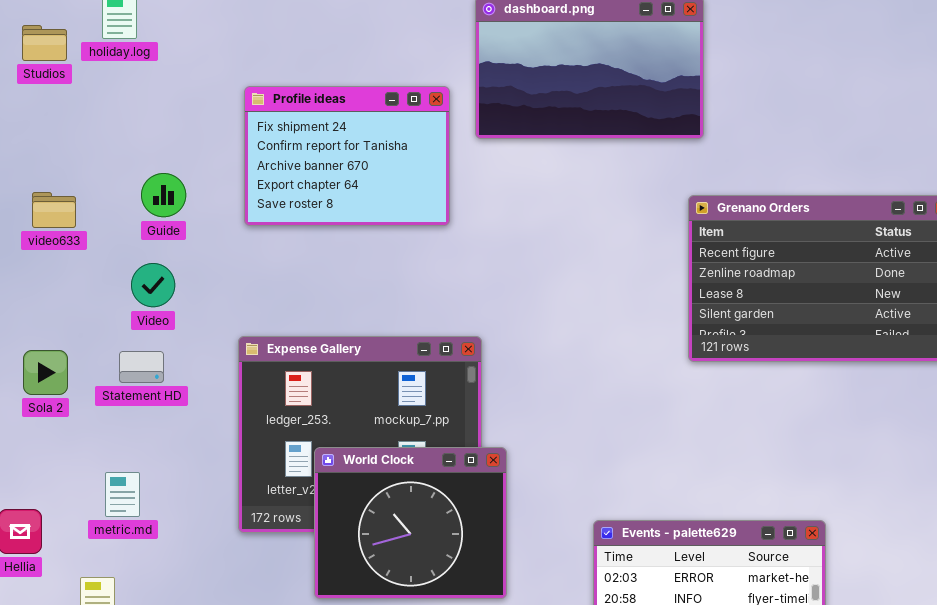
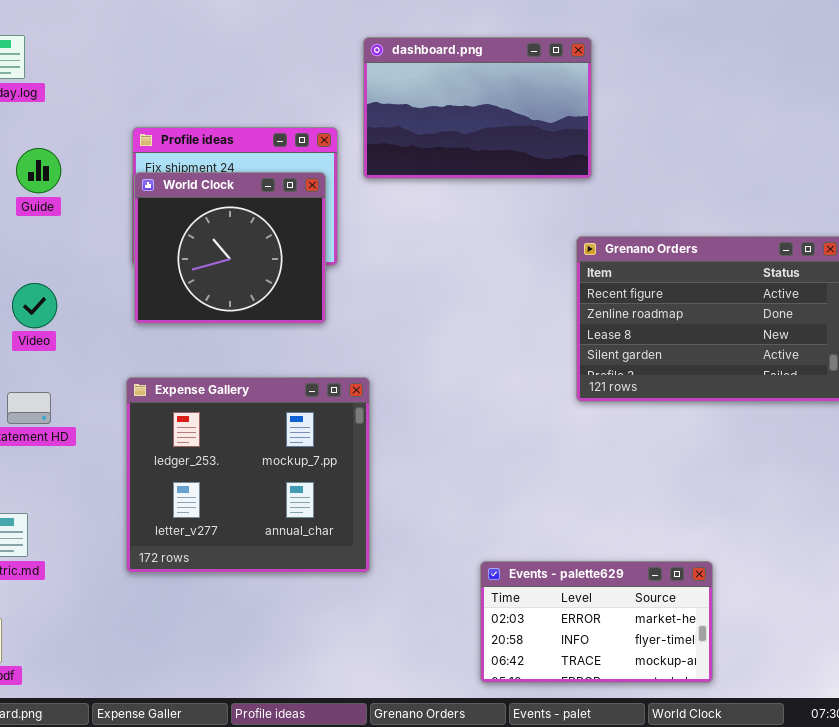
Guide: [141,173,186,217] -> [16,148,61,193], moved
Video: [131,263,175,307] -> [12,283,57,328], moved
World Clock: [314,447,507,599] -> [134,172,326,324], moved

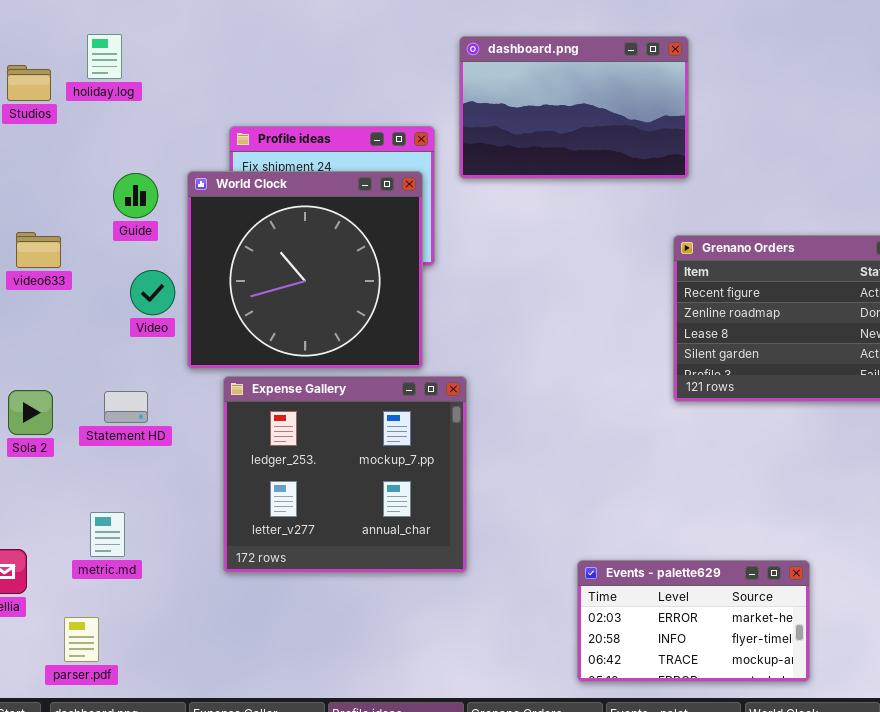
Guide: [16,148,61,193] -> [113,173,158,218], moved
World Clock: [134,172,326,324] -> [187,171,423,369], resized
Video: [12,283,57,328] -> [130,270,175,315], moved

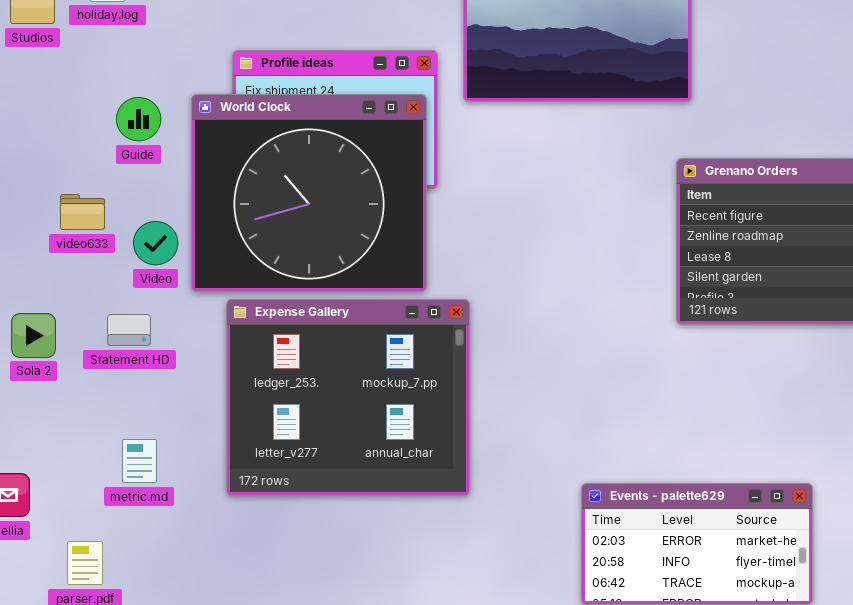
video633: [16,232,61,268] -> [60,194,105,230], moved
Video: [130,270,175,315] -> [133,221,178,265], moved
metric.md: [90,512,125,557] -> [122,439,157,483], moved

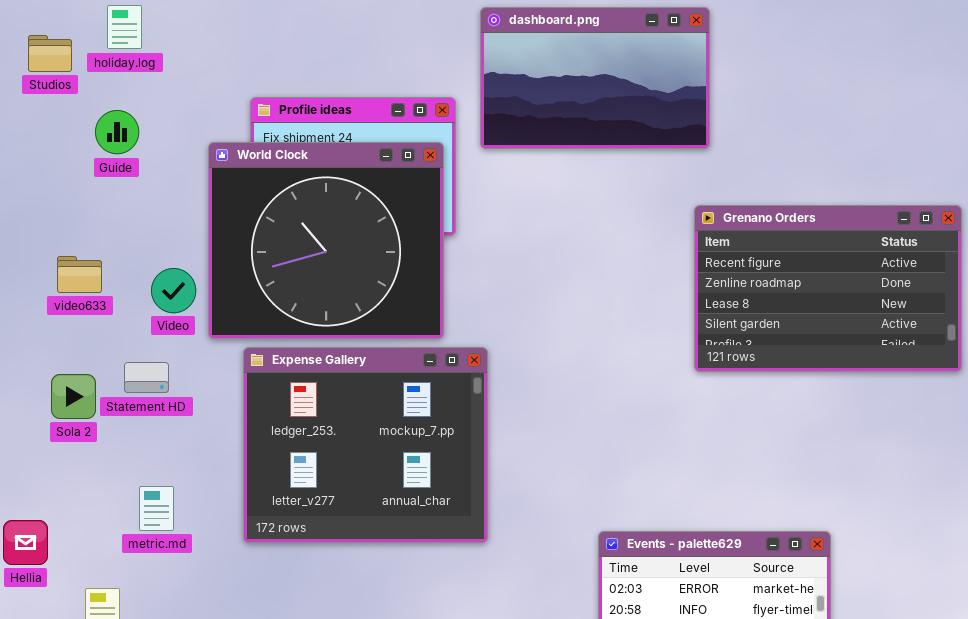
Guide: [116,97,161,141] -> [95,110,139,154], moved
video633: [60,194,105,230] -> [57,256,102,293], moved
Sola 2: [11,313,56,358] -> [51,374,96,419], moved

